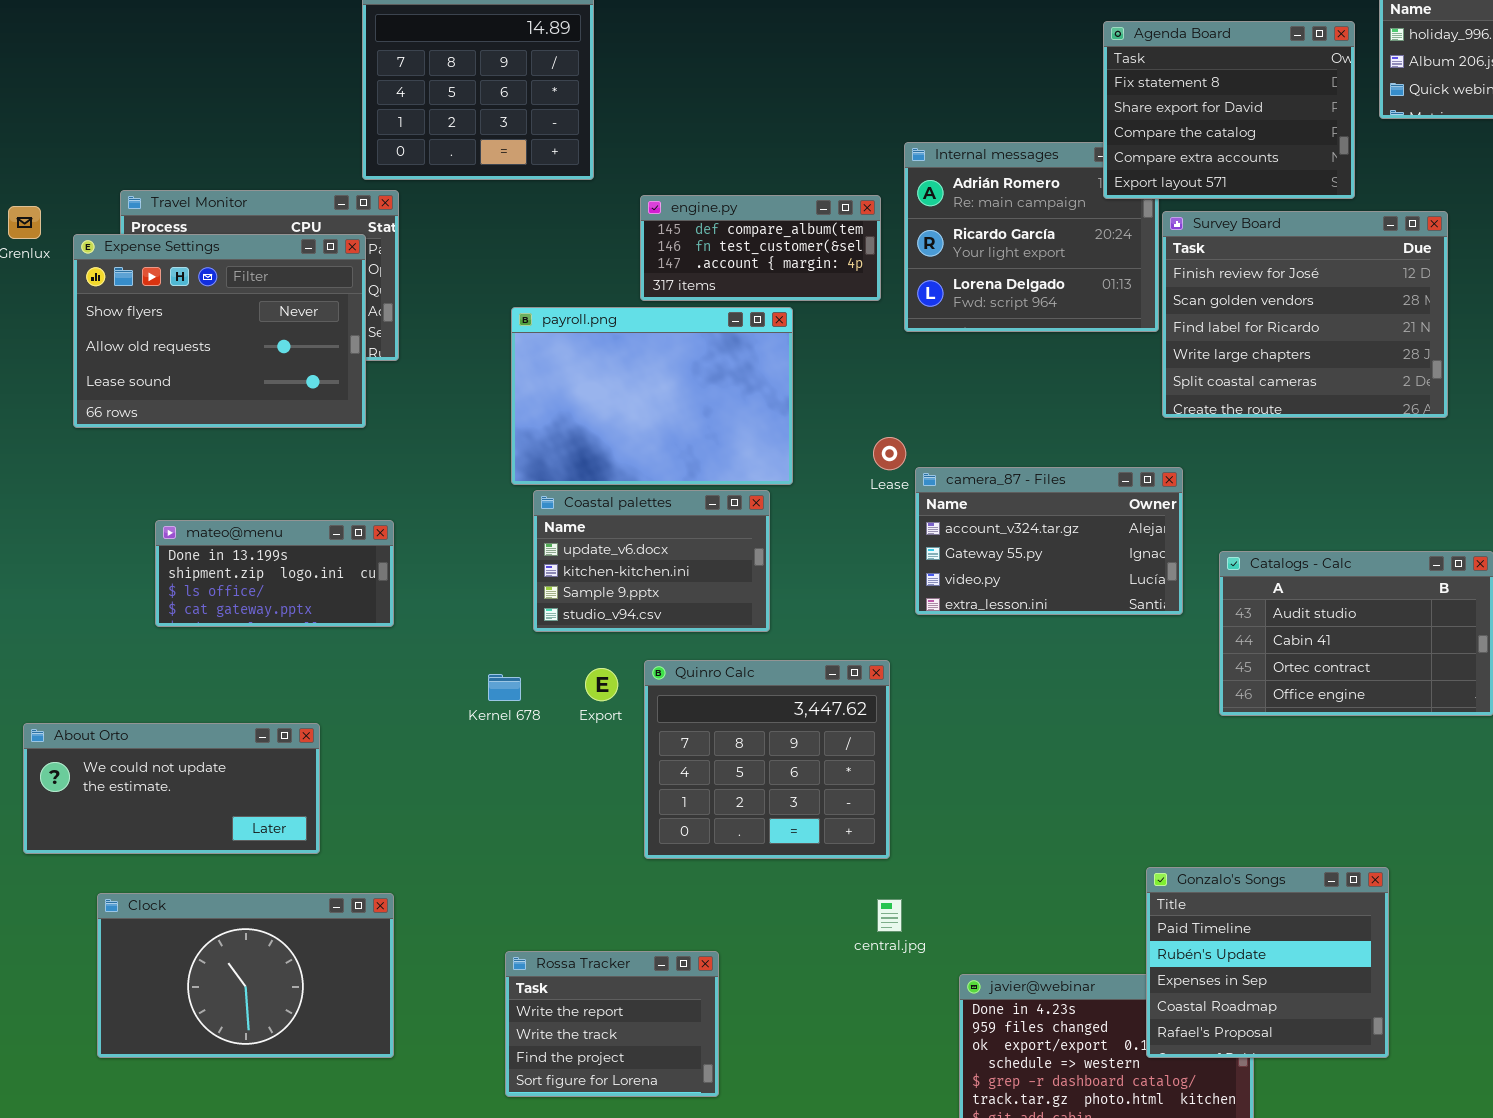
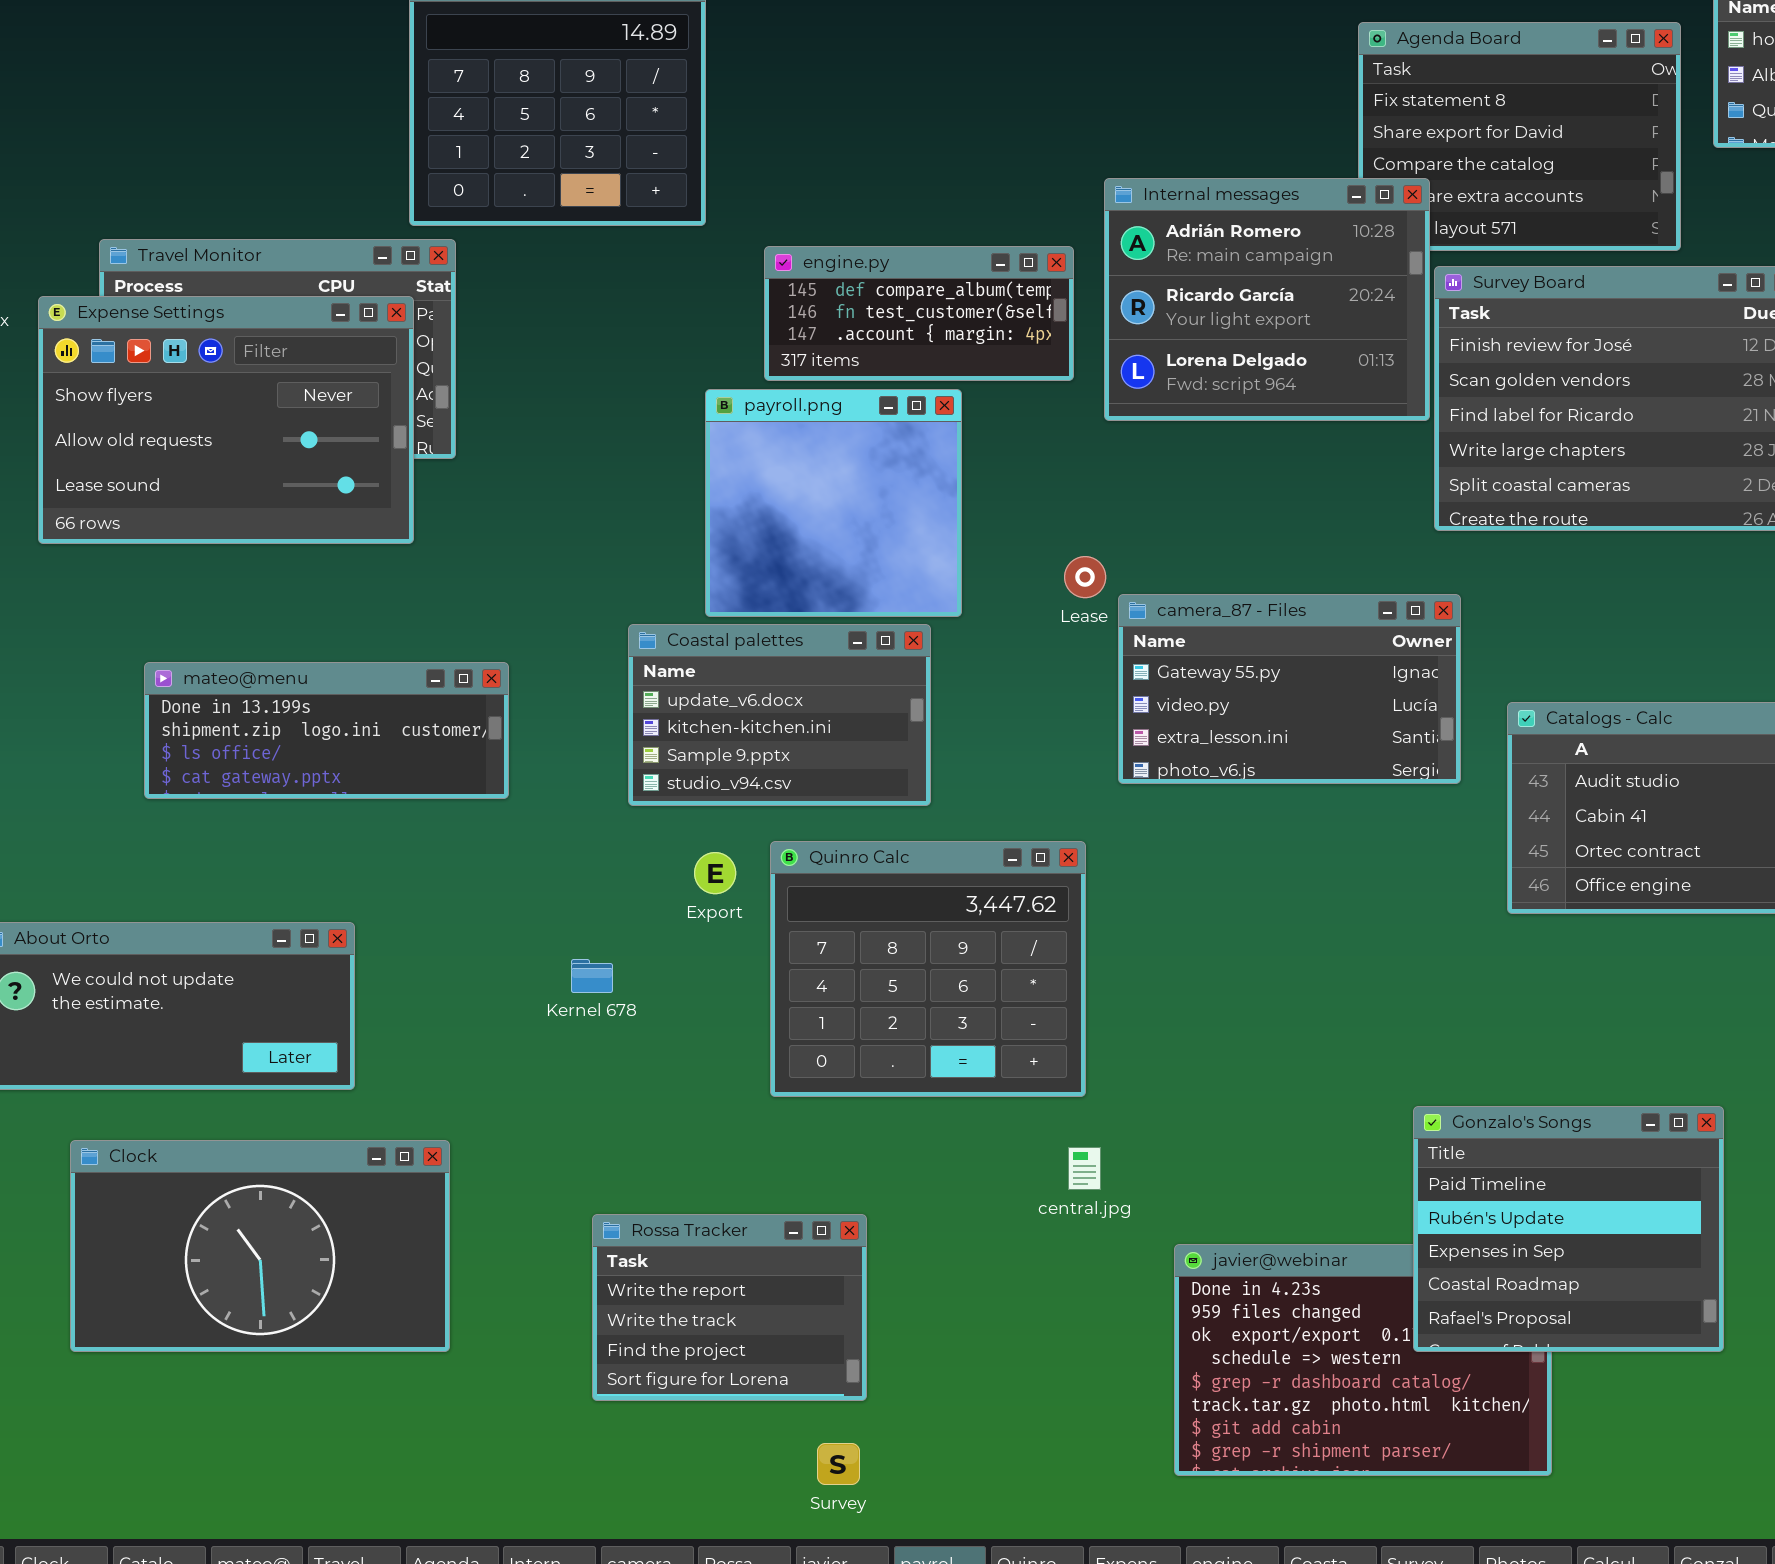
Internal messages: [904,142,1159,332] -> [1104,178,1430,421], raised
payroll.png: [511,307,793,485] -> [705,389,962,617], resized
camera_87 - Files: [915,467,1183,615] -> [1118,594,1461,784], scrolled down 1 row
mateo@menu: [155,520,394,627] -> [144,662,509,799], resized
Kernel 678: [488,674,521,701] -> [571,959,613,993], moved

